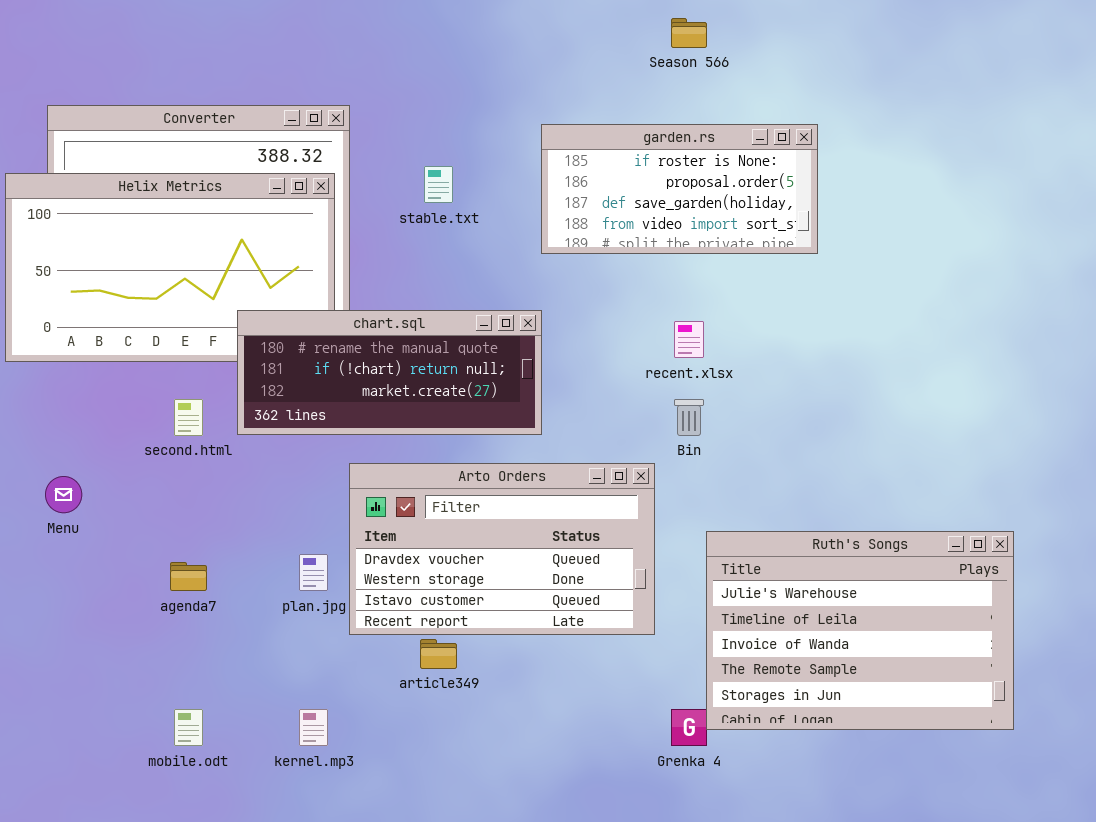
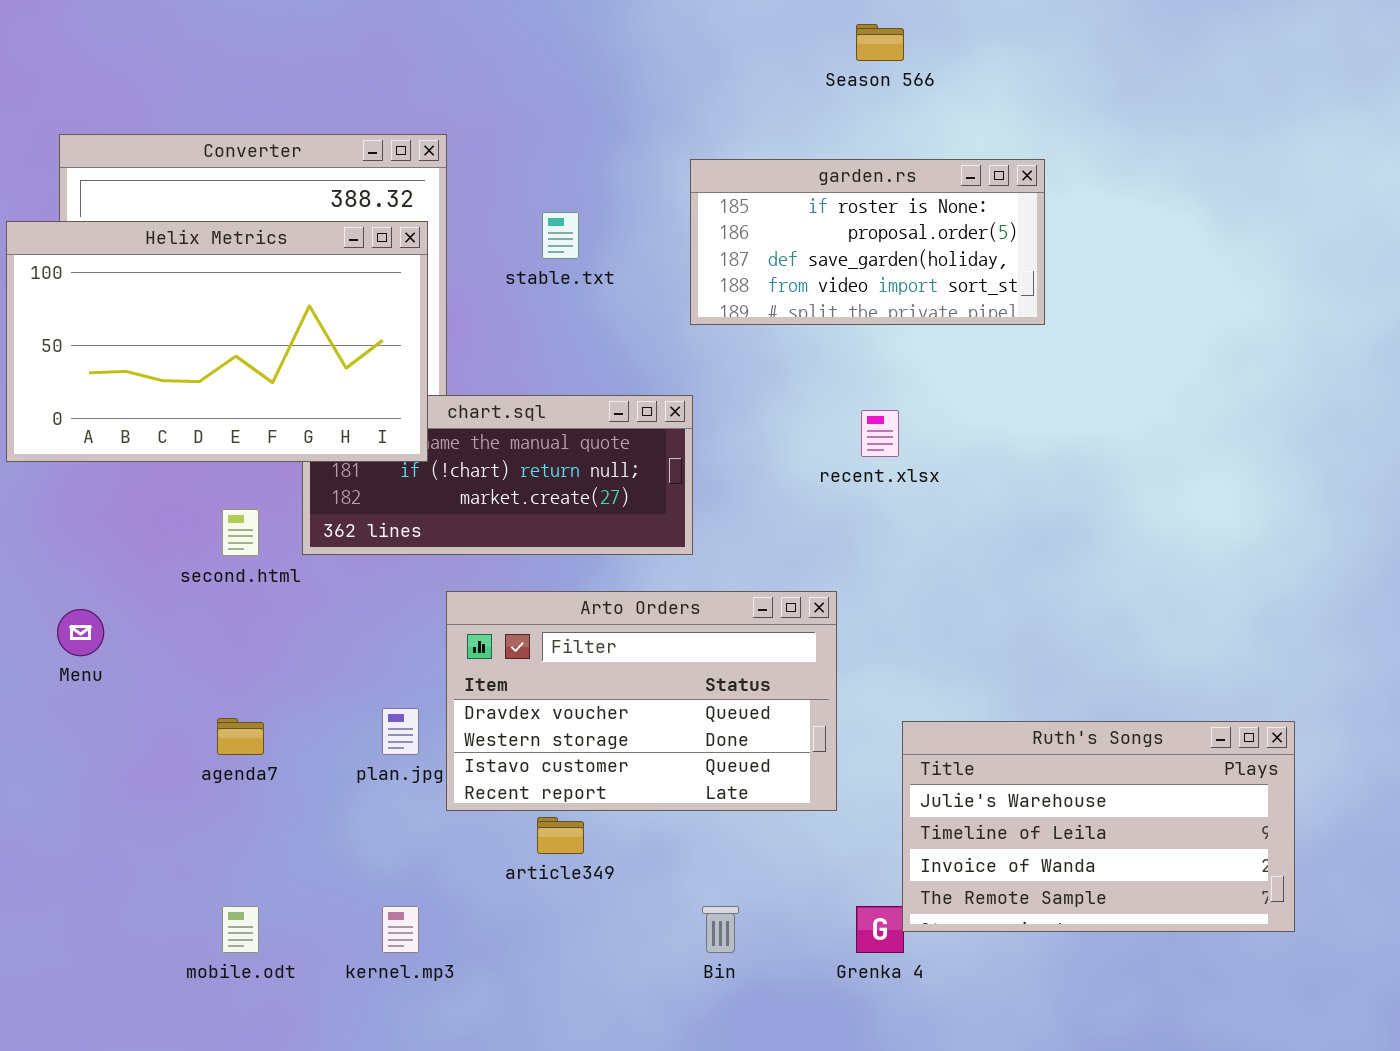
Helix Metrics: [5,173,335,362] -> [6,221,428,462], raised
Bin: [674,399,704,436] -> [702,906,739,953], moved
Ruth's Songs: [706,531,1014,730] -> [902,721,1295,932], resized

